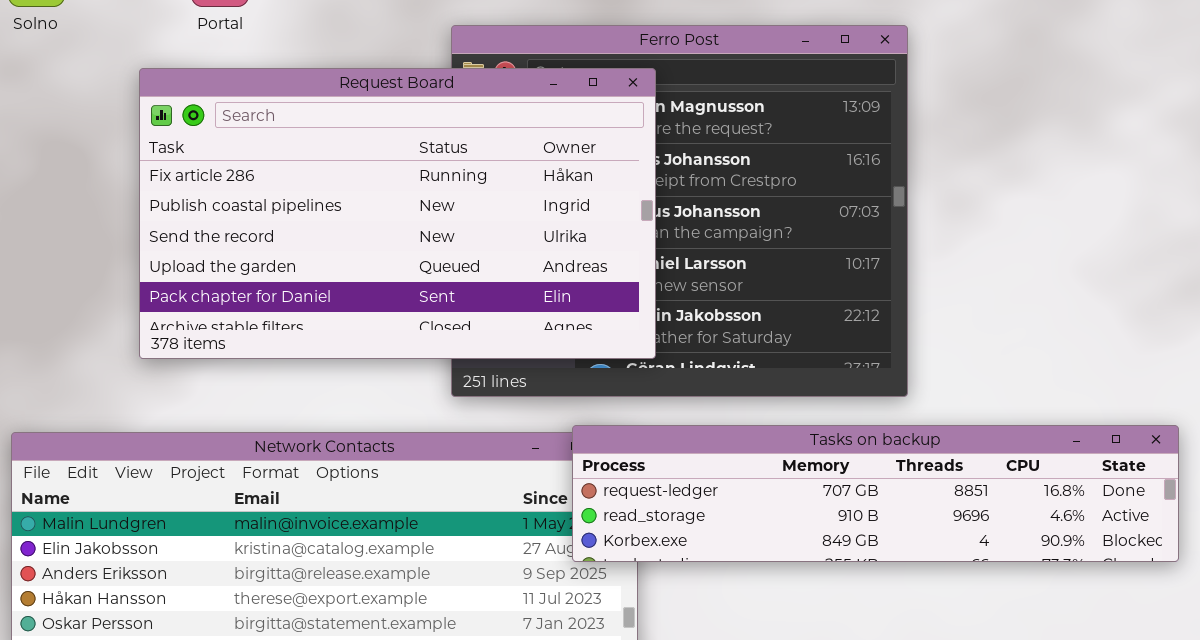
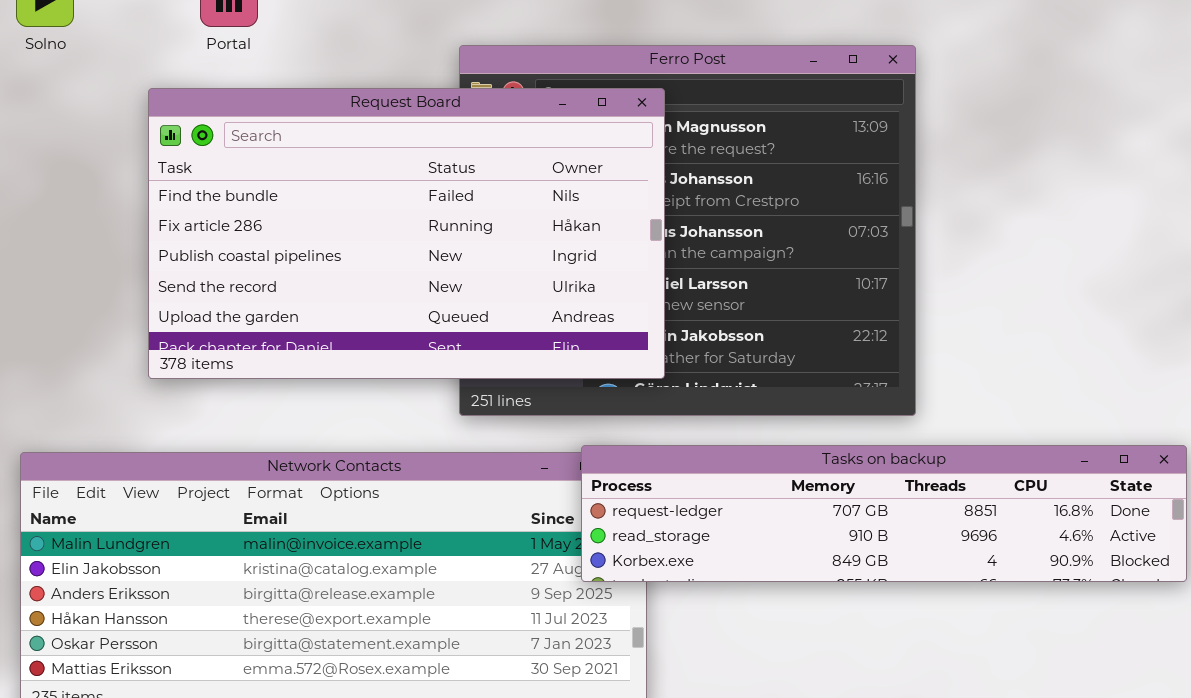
Request Board: [139,68,656,359] -> [148,88,665,379], scrolled up 1 row

